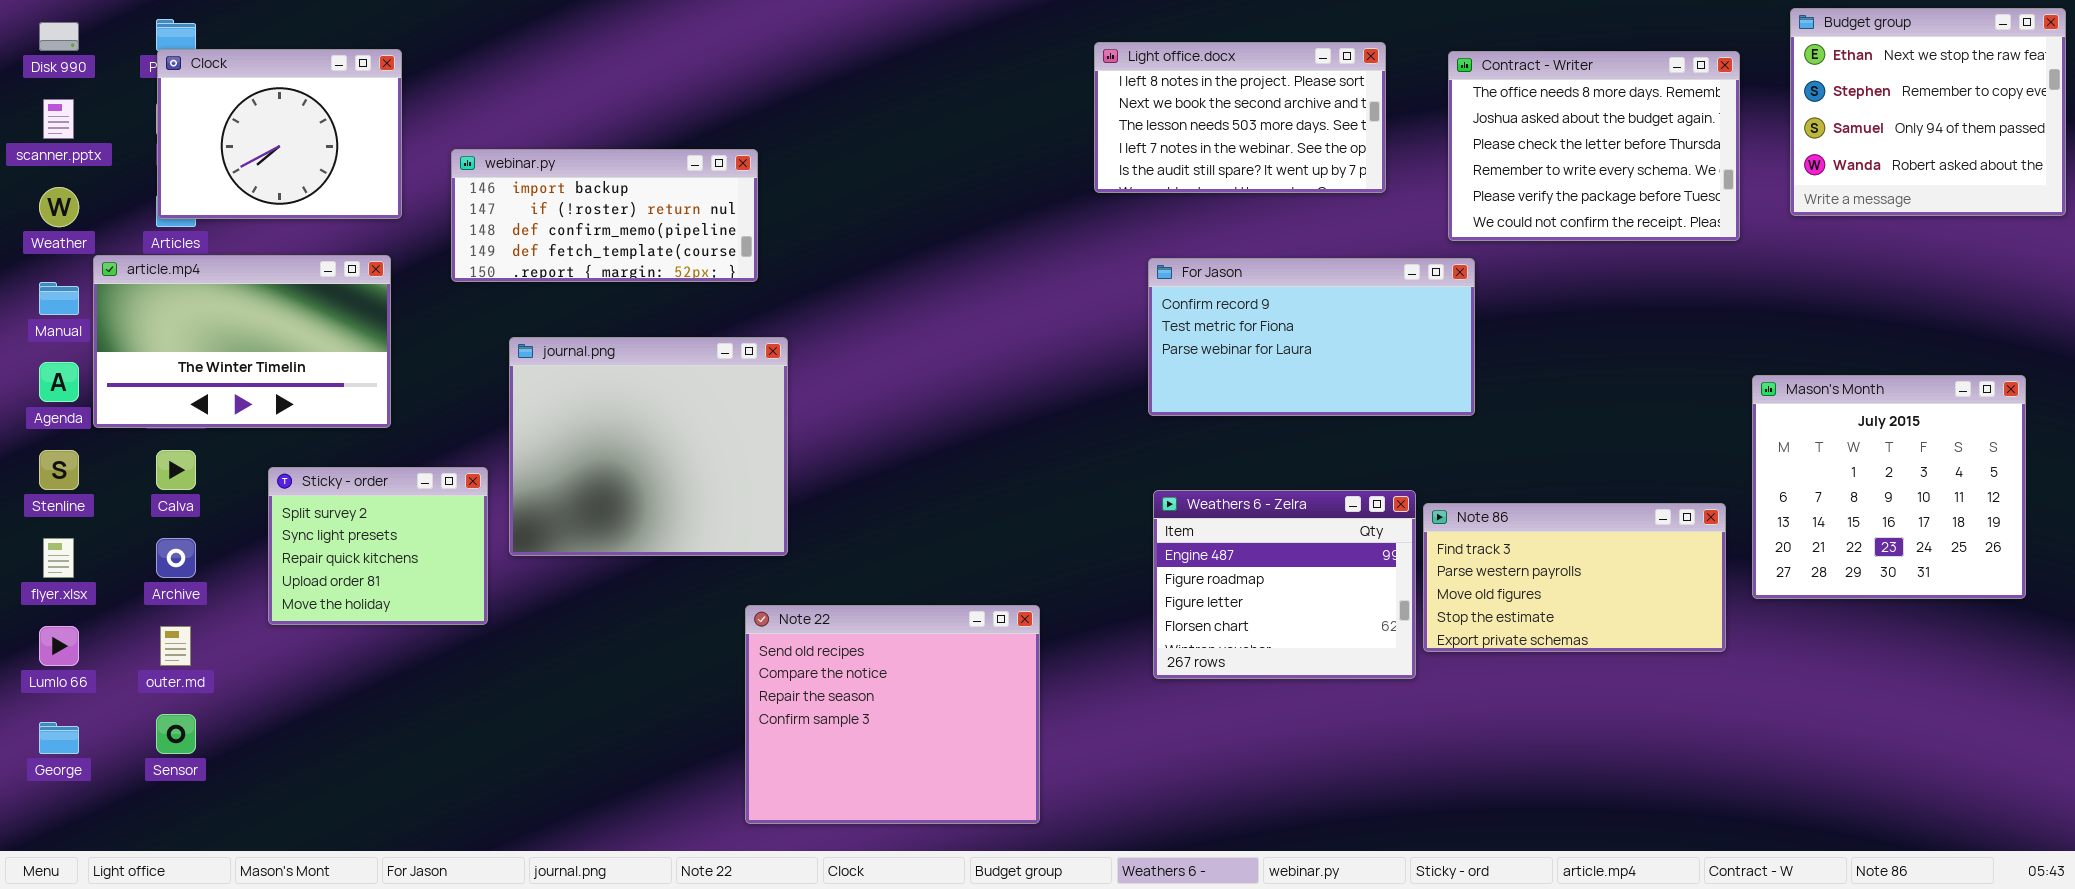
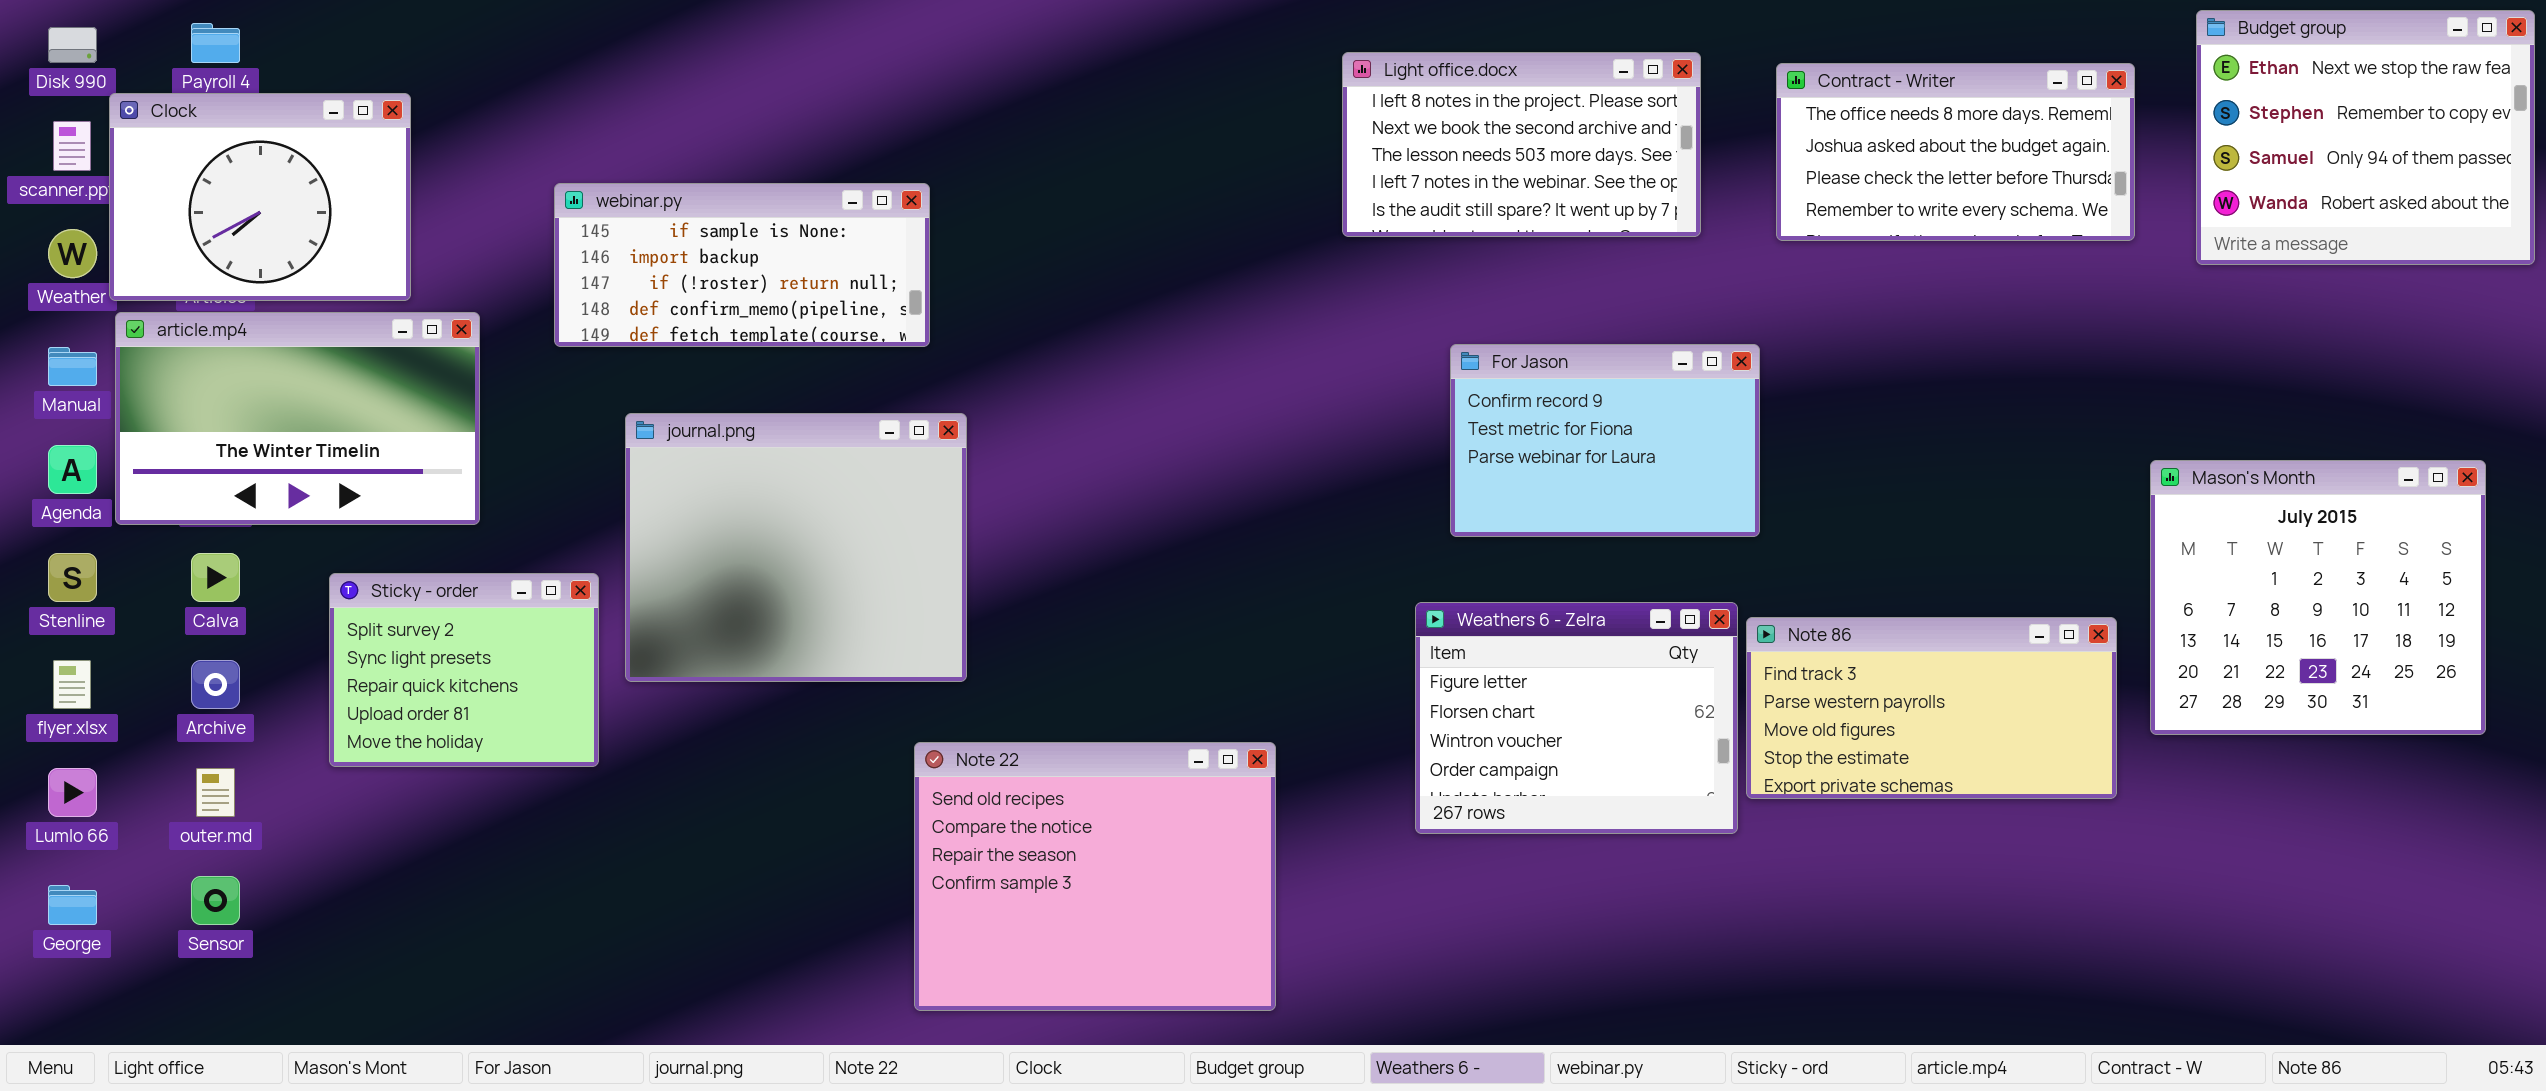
Clock: [157,49,402,219] -> [109,93,411,301], moved
Contract - Writer: [1448,51,1740,241] -> [1776,63,2135,241], resized
webinar.py: [451,149,758,282] -> [554,183,930,347], scrolled up 1 row
For Jason: [1148,258,1475,416] -> [1450,344,1760,537], moved, resized
Weathers 6 - Zelra: [1153,490,1416,679] -> [1415,602,1738,834], scrolled down 2 rows

